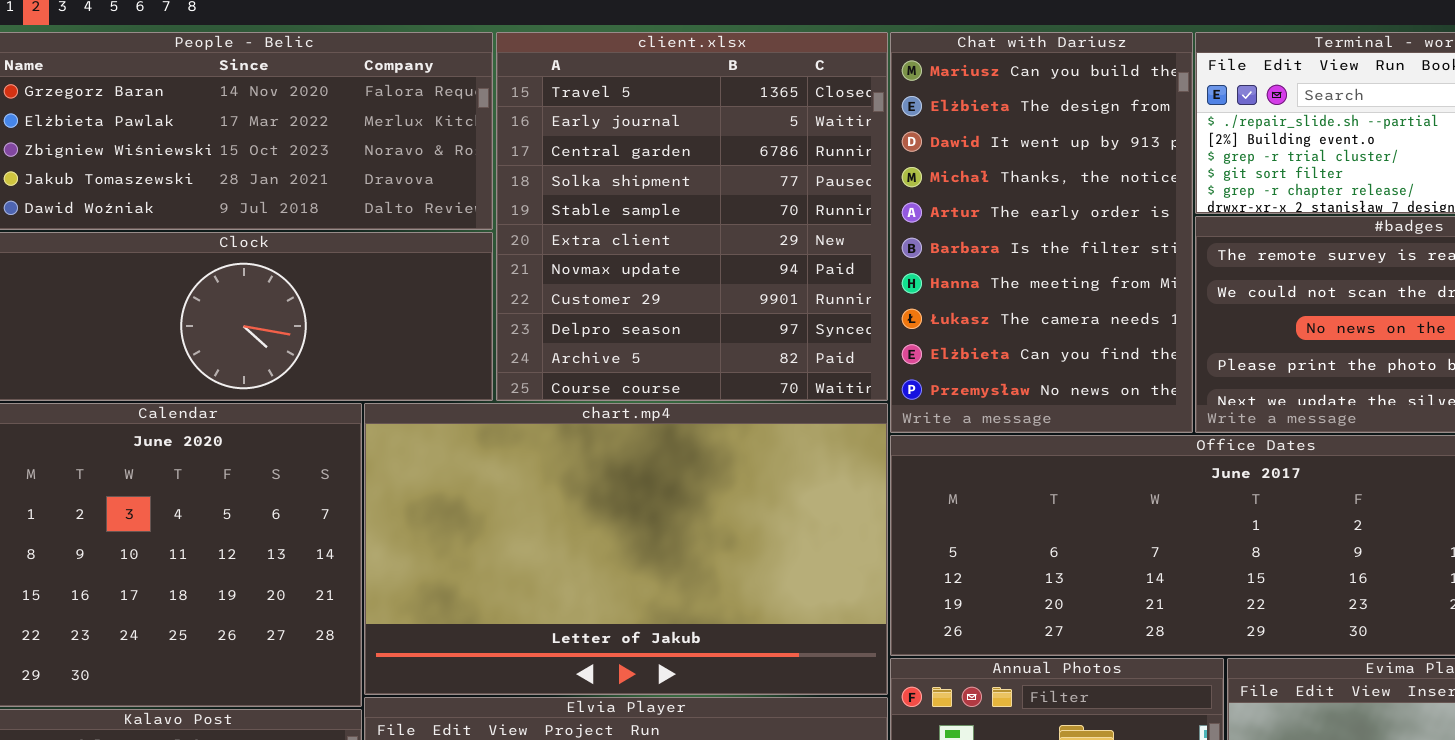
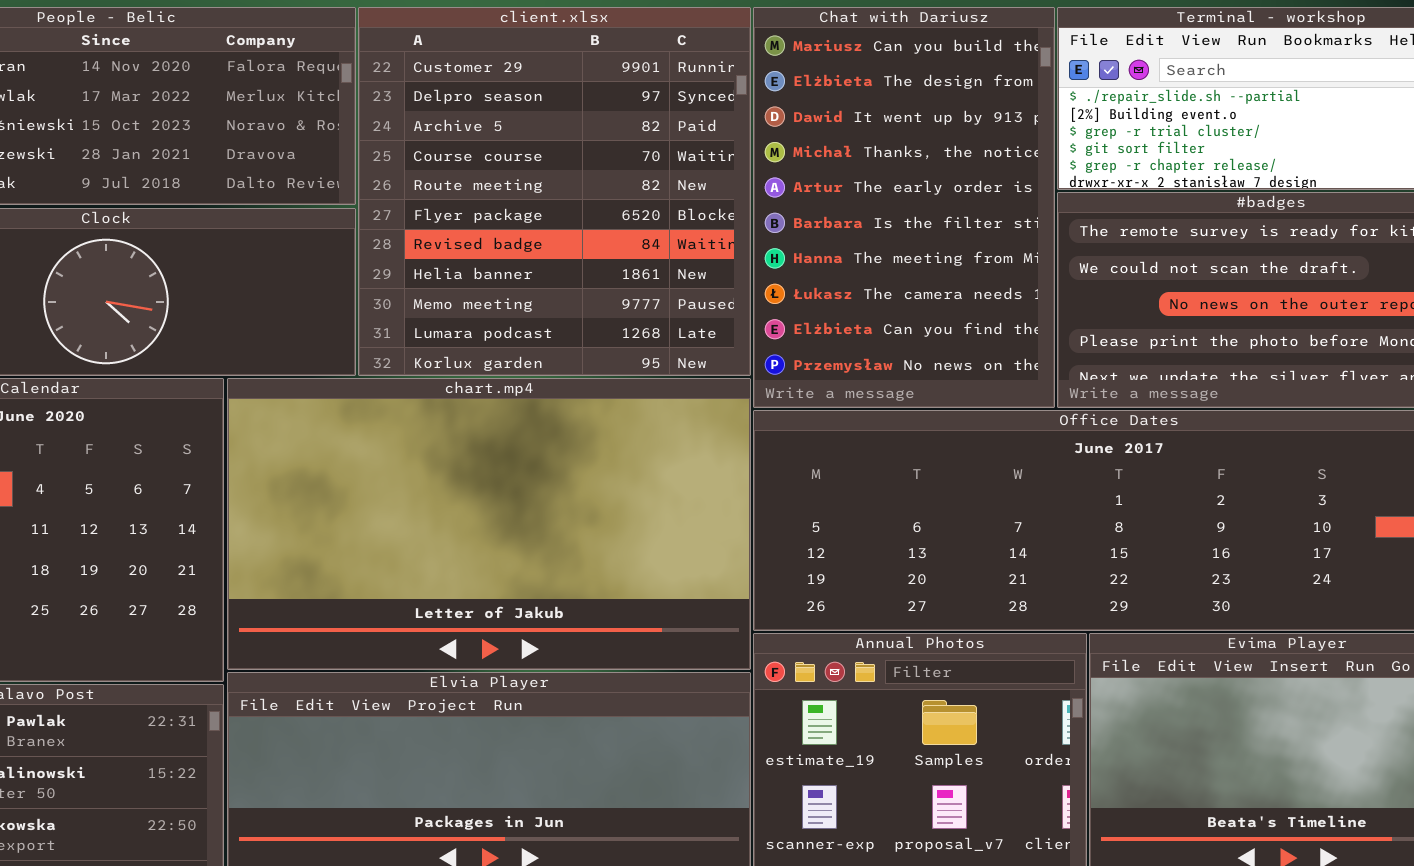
client.xlsx: [496,32,888,401] -> [358,7,751,376], scrolled down 7 rows

